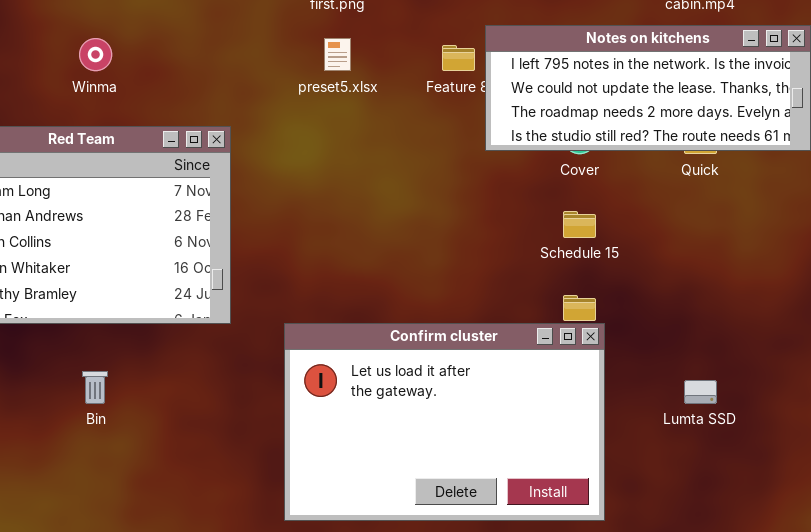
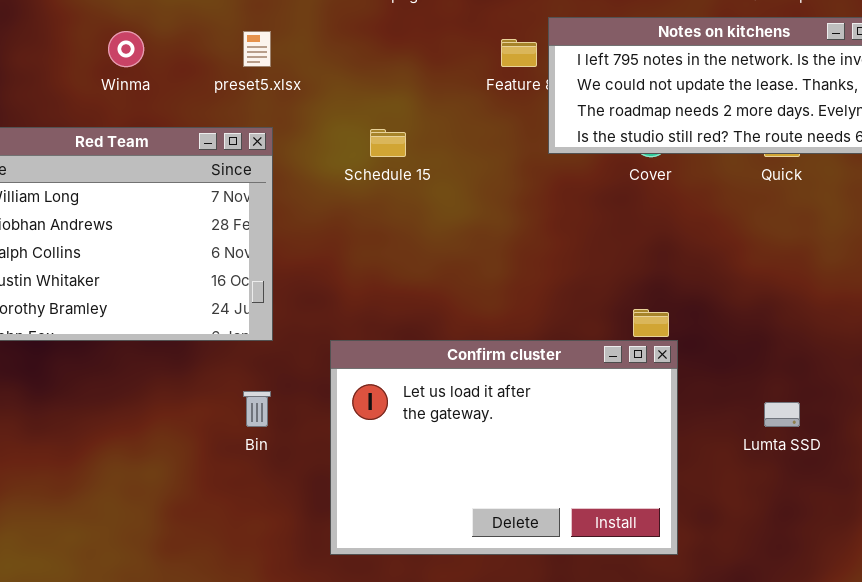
preset5.xlsx: [324,38,351,71] -> [243,31,271,67], moved
Schedule 15: [563,211,596,238] -> [370,129,406,157], moved
Bin: [82,371,108,404] -> [243,391,271,427], moved

